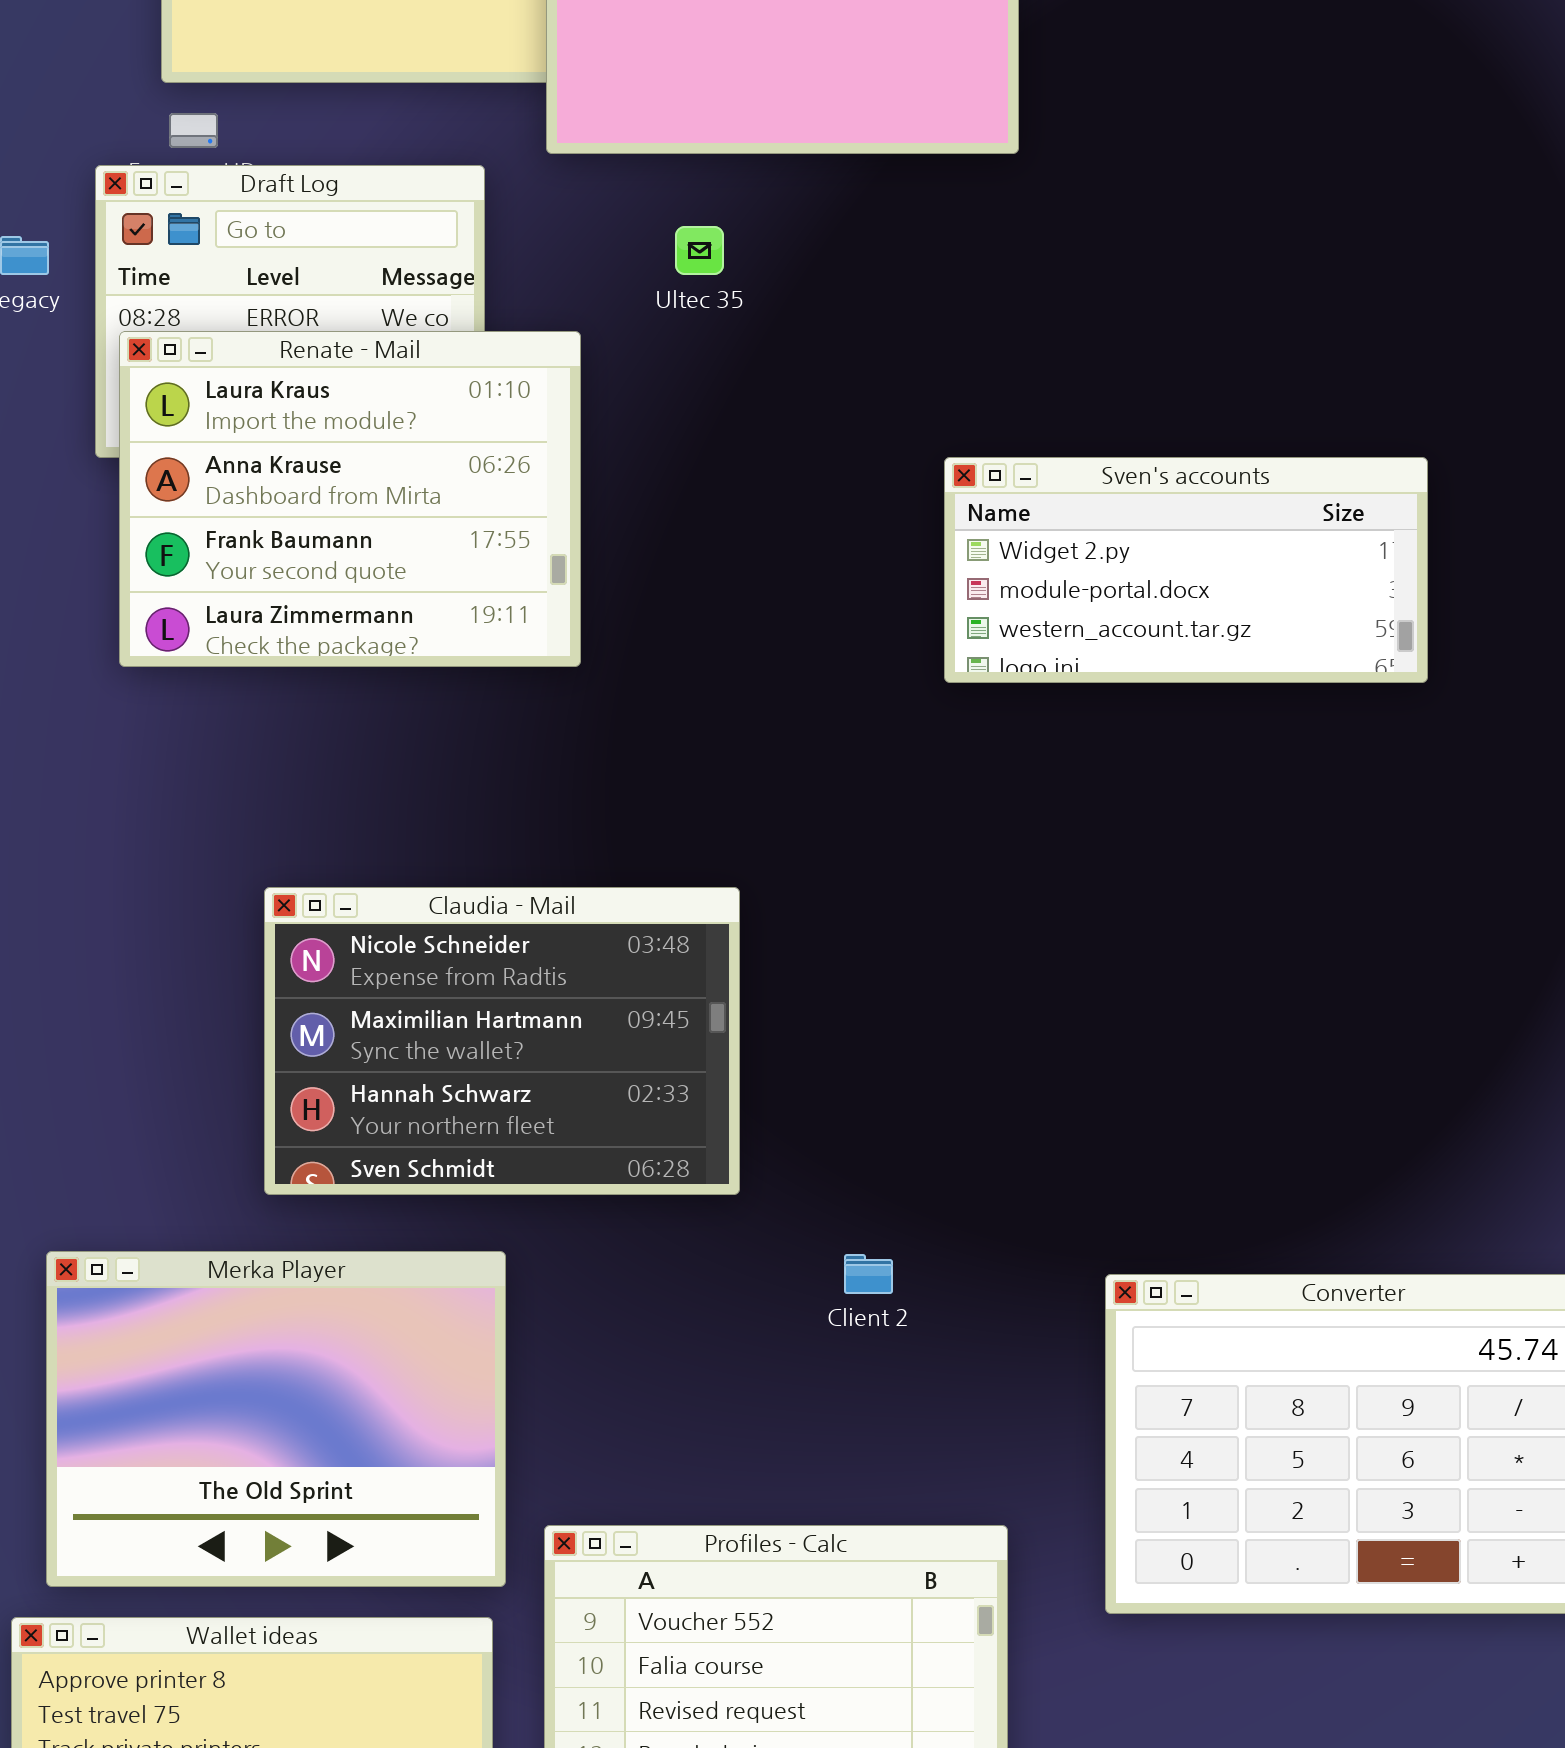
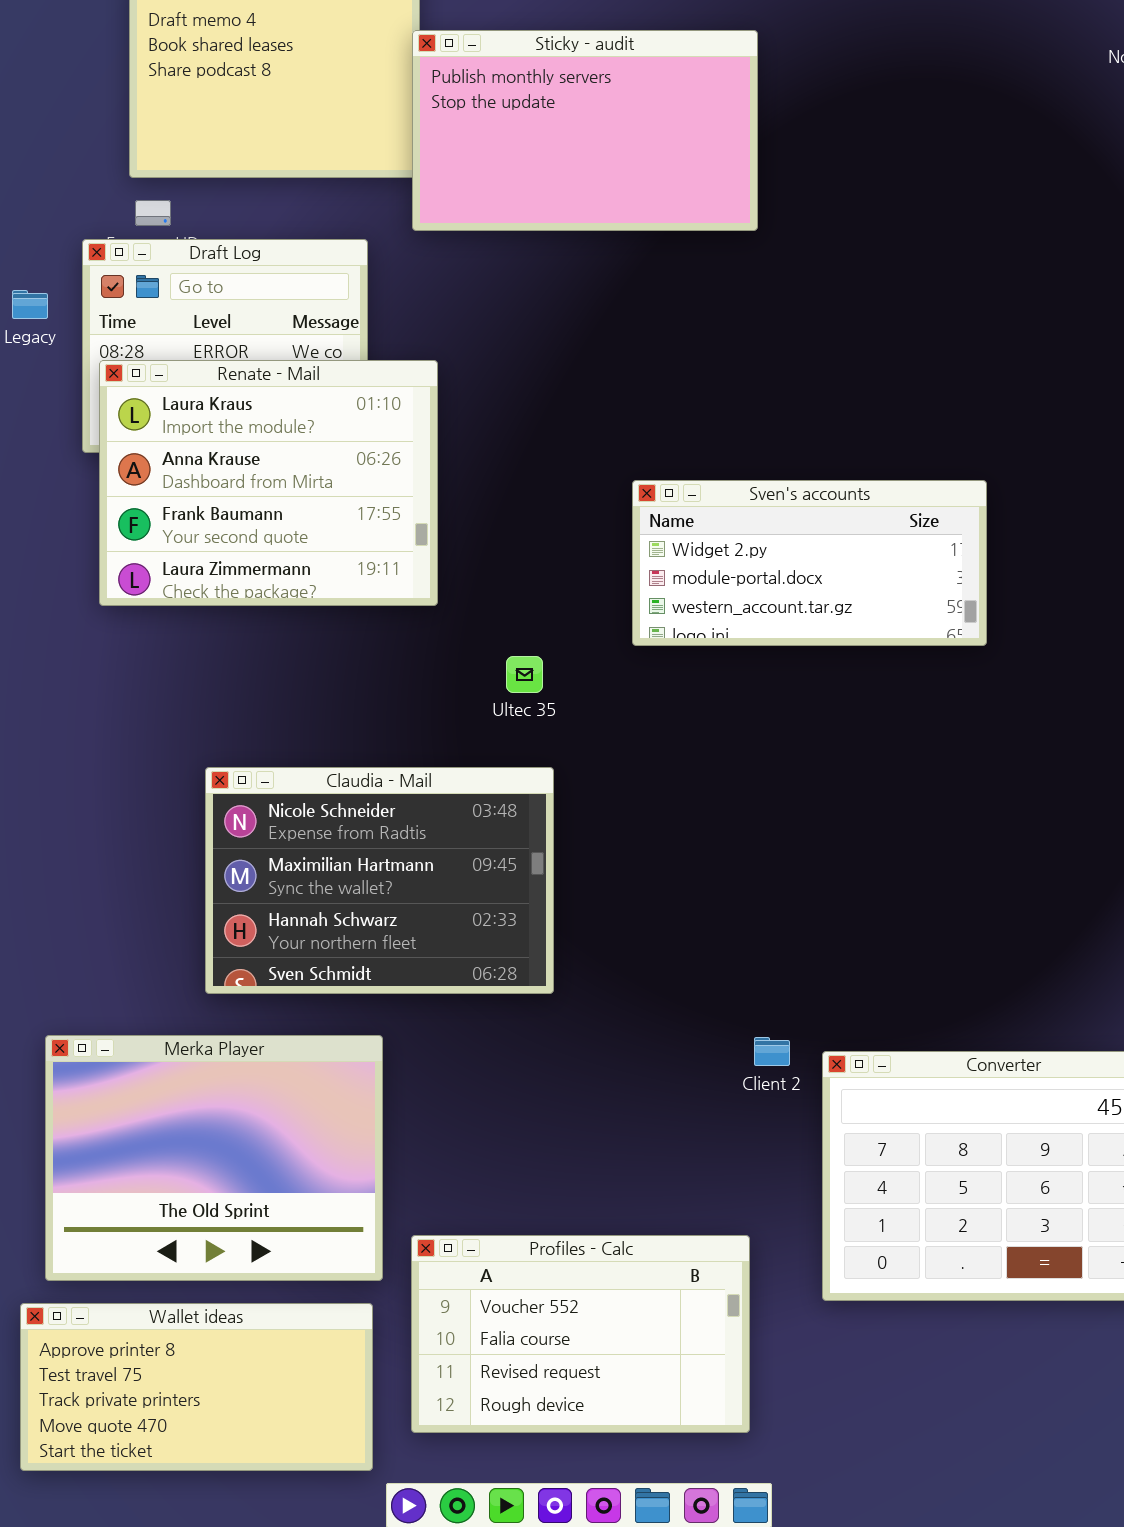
Ultec 35: [675,226,724,275] -> [506,656,543,693], moved
Sven's accounts: [944,457,1428,683] -> [632,480,987,646], moved
Client 2: [844,1254,893,1294] -> [754,1037,790,1066], moved

